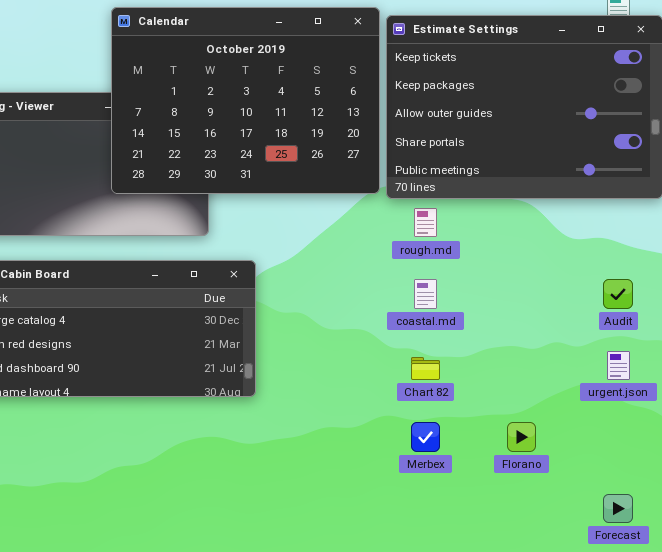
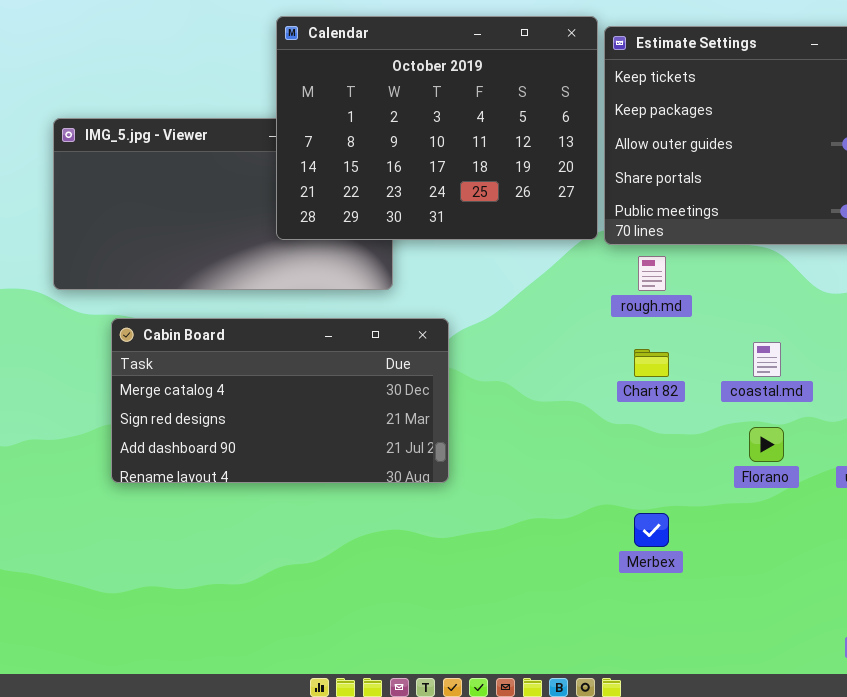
coastal.md: [414,279,437,309] -> [753,342,781,377], moved
Chart 82: [411,357,440,380] -> [634,349,669,377], moved
Florano: [507,422,536,452] -> [749,427,784,462], moved

